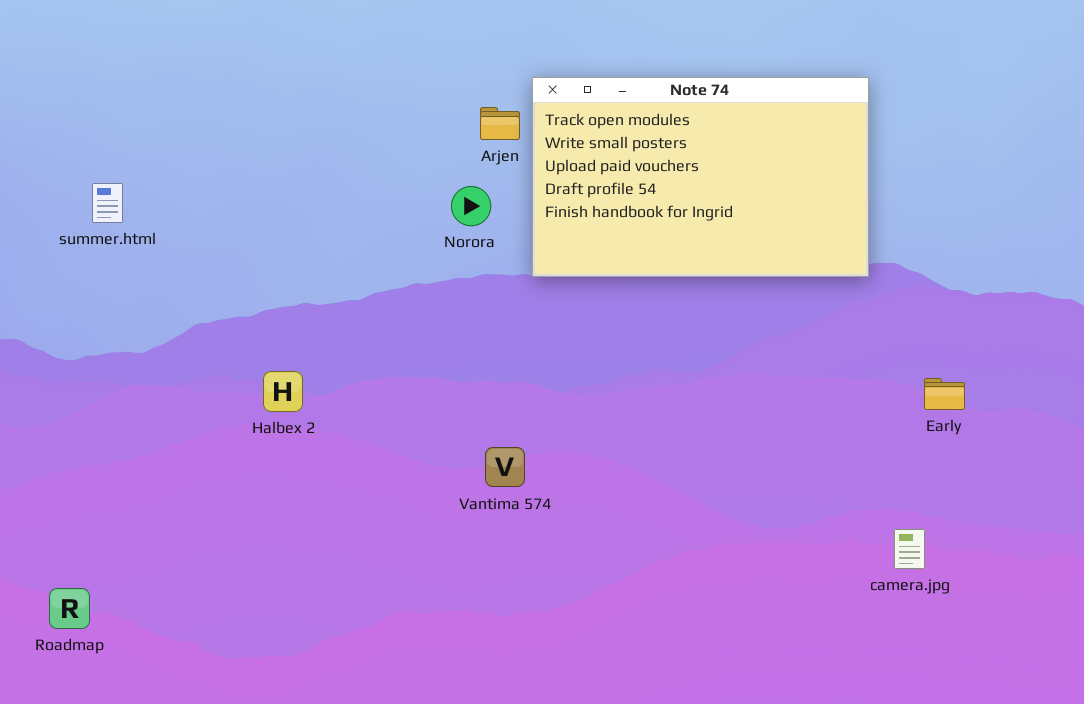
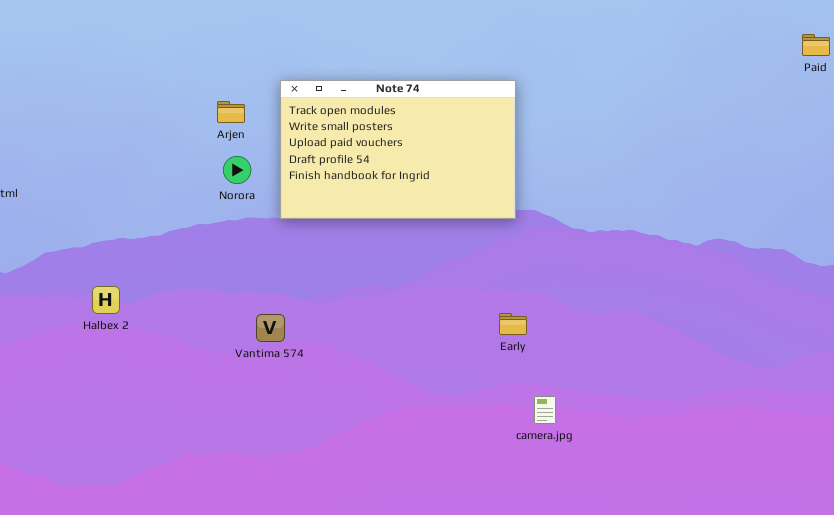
Arjen: [480,107,520,140] -> [217,101,245,123], moved
Early: [924,378,965,410] -> [499,313,527,335], moved
Vantima 574: [485,447,525,487] -> [256,314,285,342], moved

